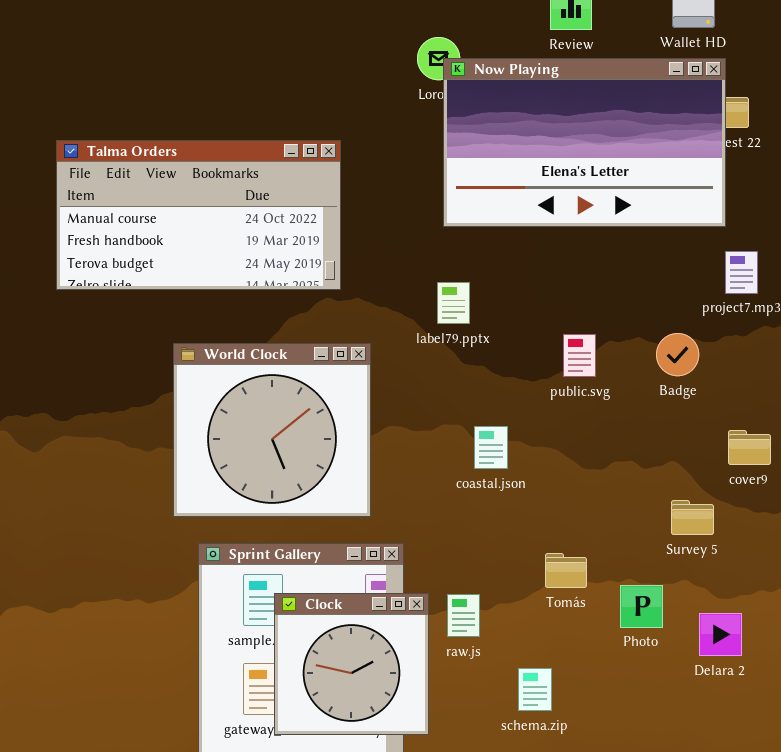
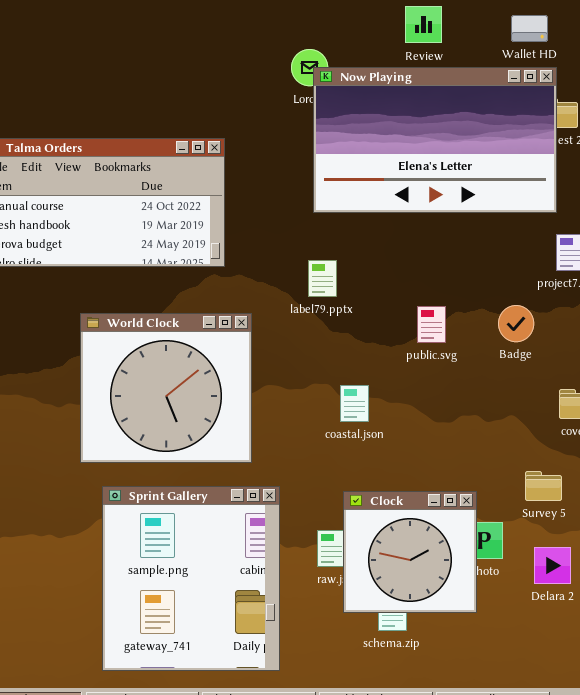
Survey 5: [671,500,714,535] -> [525,471,562,501], moved
Clock: [274,593,429,735] -> [343,491,477,613], moved

